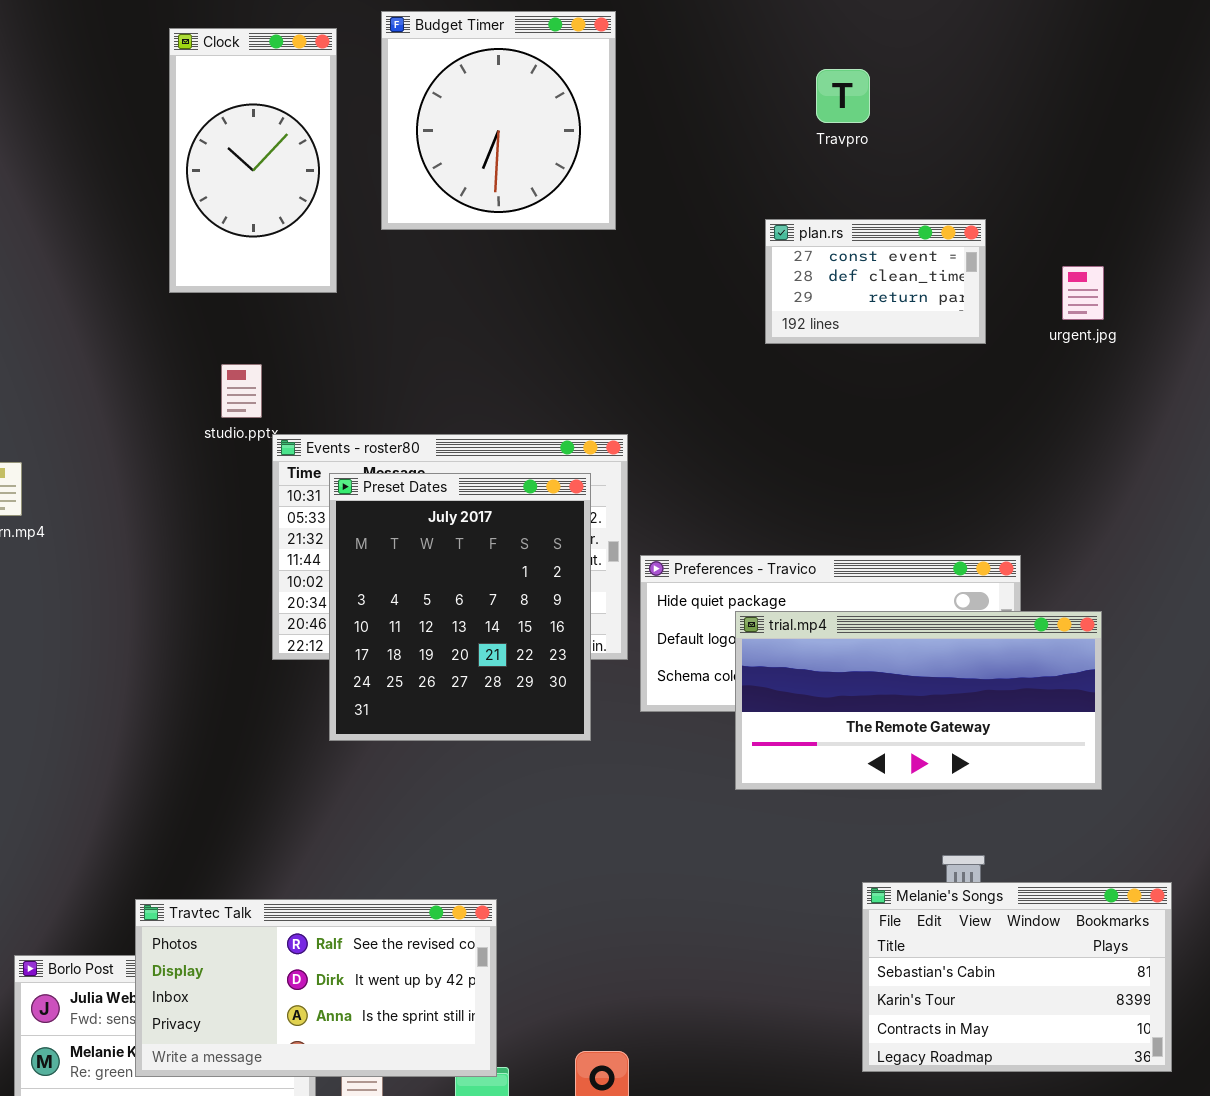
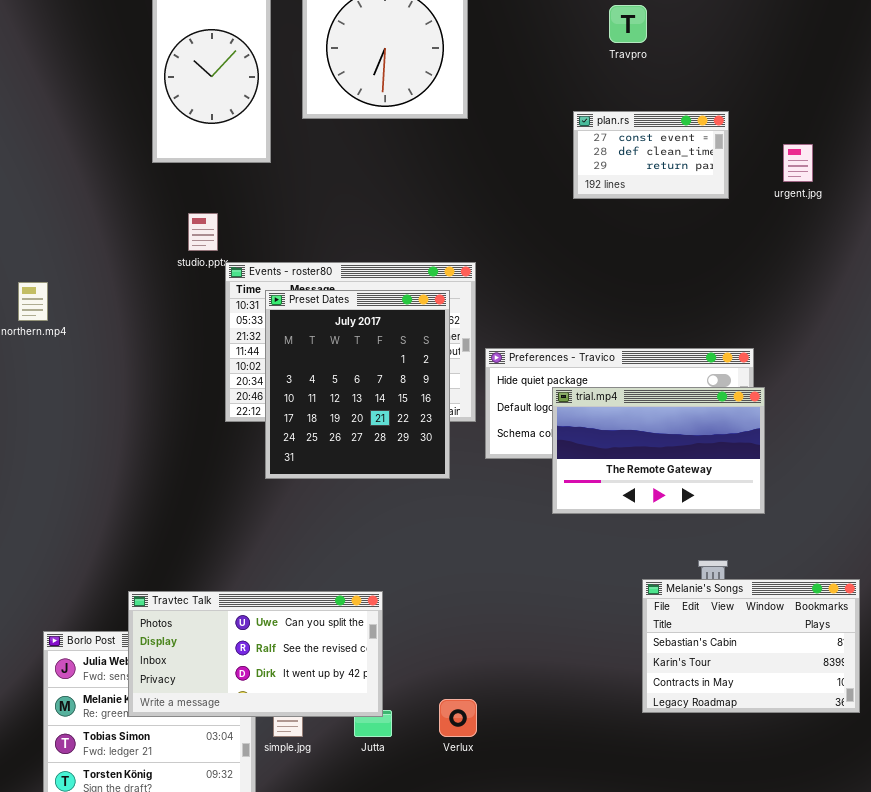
trial.mp4: [735,611,1102,790] -> [552,387,765,514], resized
Travtec Talk: [135,899,497,1077] -> [128,591,383,717], scrolled up 1 row

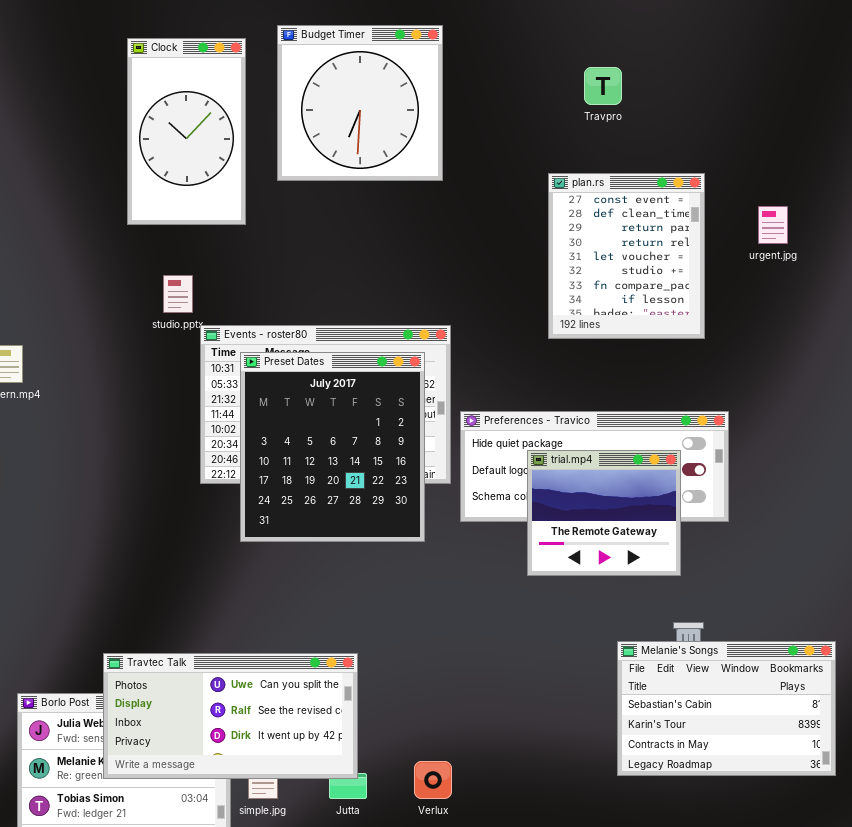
plan.rs: [573,111,729,199] -> [548,173,705,339], resized
trial.mp4: [552,387,765,514] -> [527,450,681,576], resized

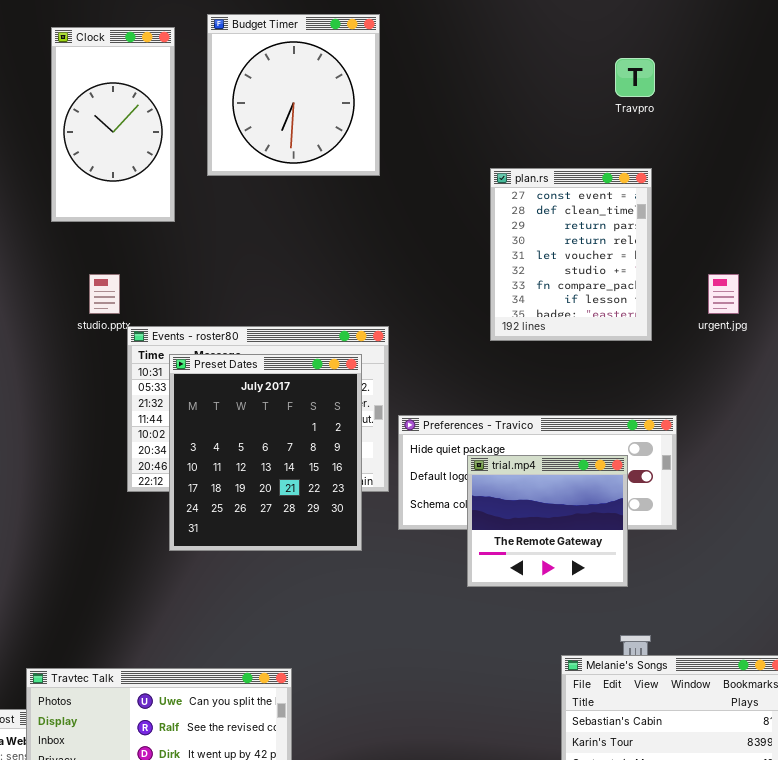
Travpro: [584,67,622,105] -> [615,58,655,97], moved
urgent.jpg: [758,206,788,244] -> [708,274,739,314], moved

